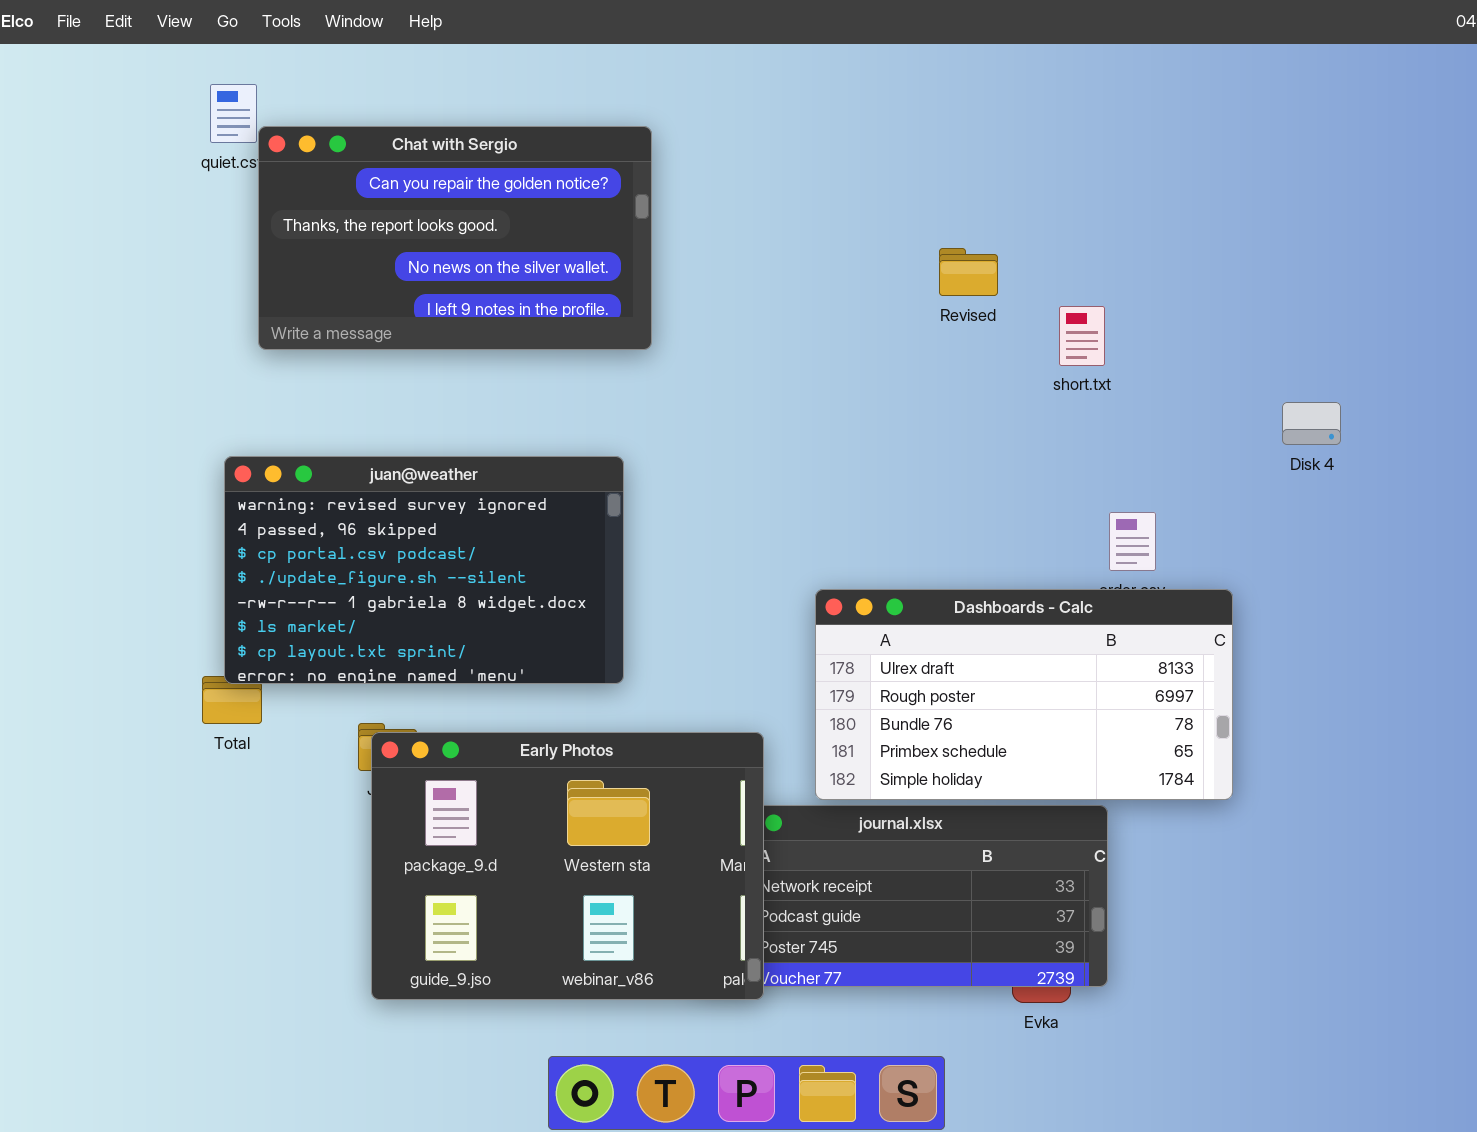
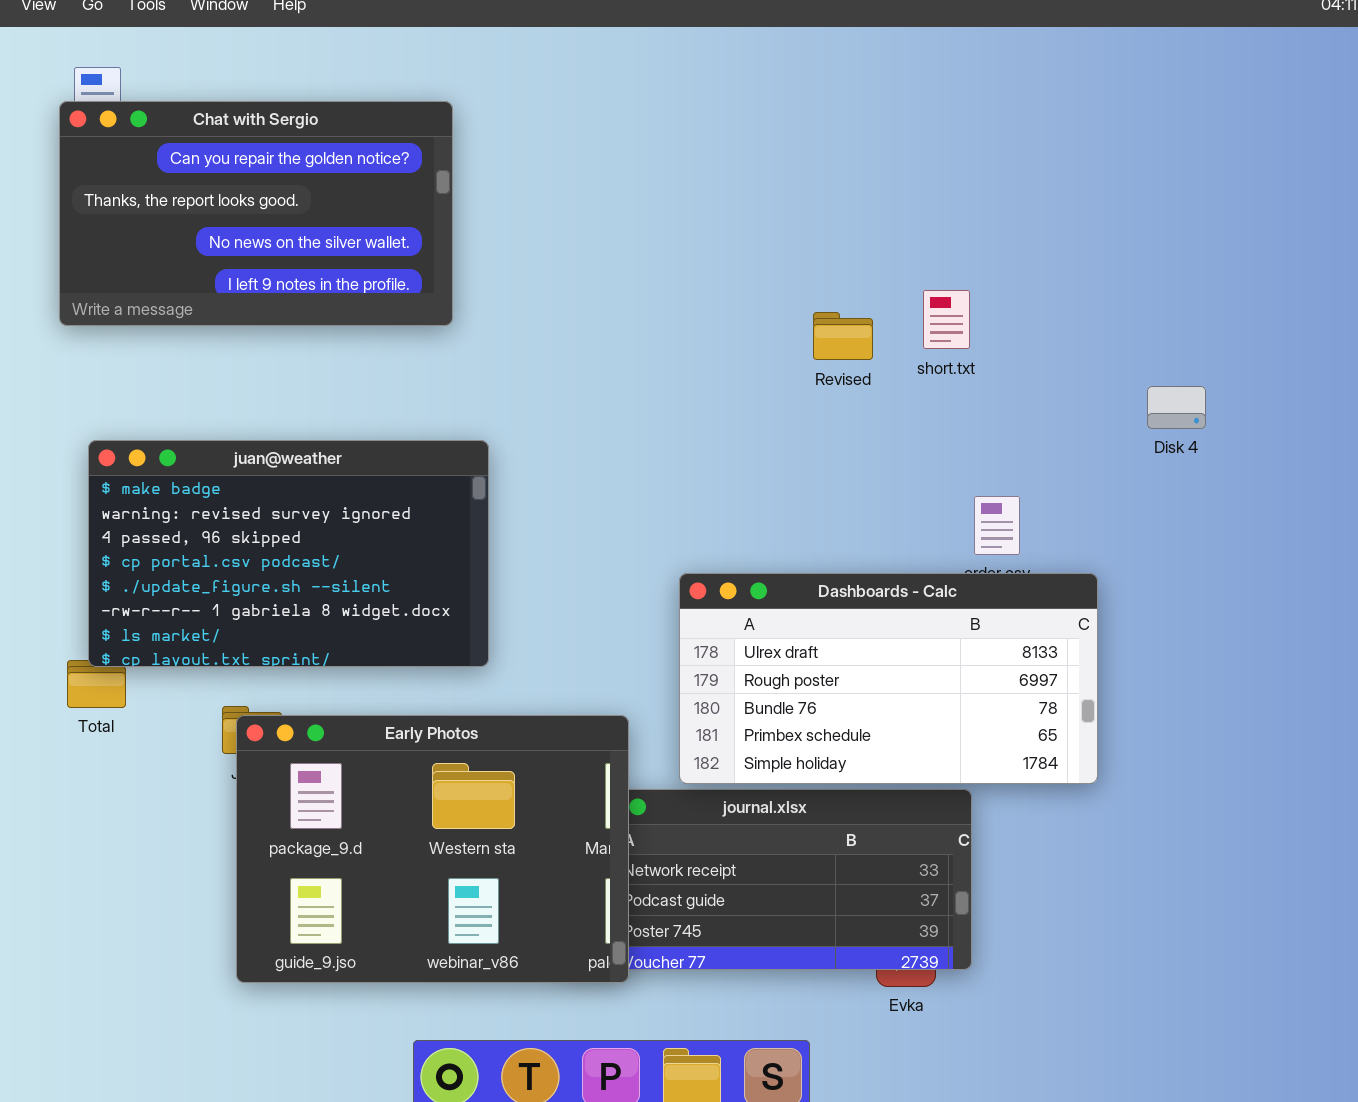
Chat with Sergio: [258,126,652,350] -> [59,101,453,326], moved
Revised: [939,248,998,296] -> [813,312,873,360], moved
juan@weather: [224,456,624,684] -> [88,440,489,667], scrolled up 1 row

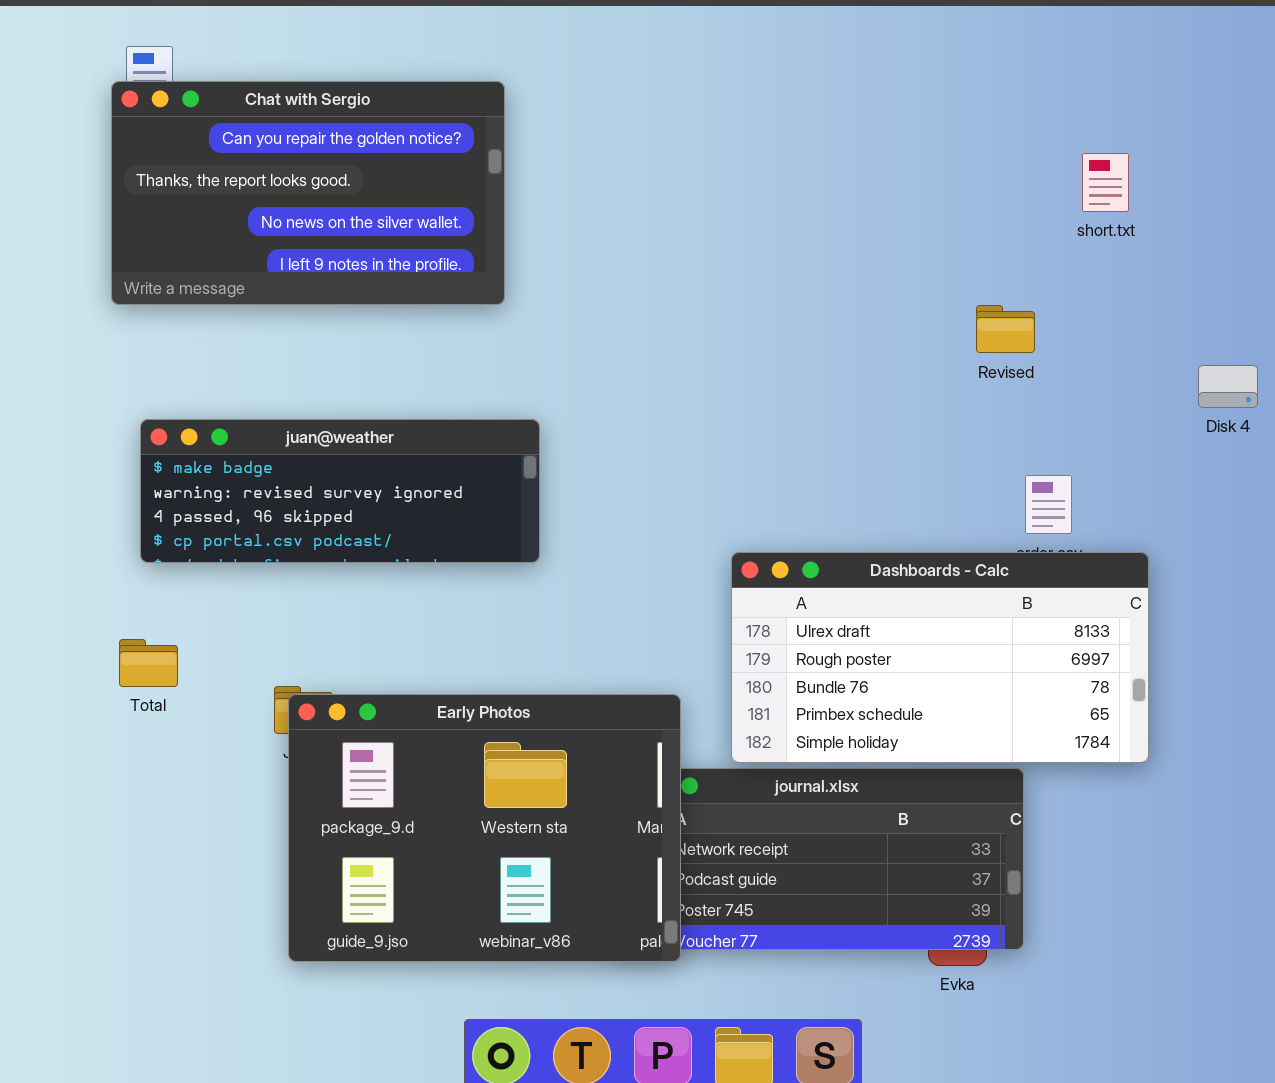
short.txt: [923,290,970,349] -> [1082,153,1129,212], moved
Revised: [813,312,873,360] -> [976,305,1035,353], moved
juan@weather: [88,440,489,667] -> [140,419,540,563], resized

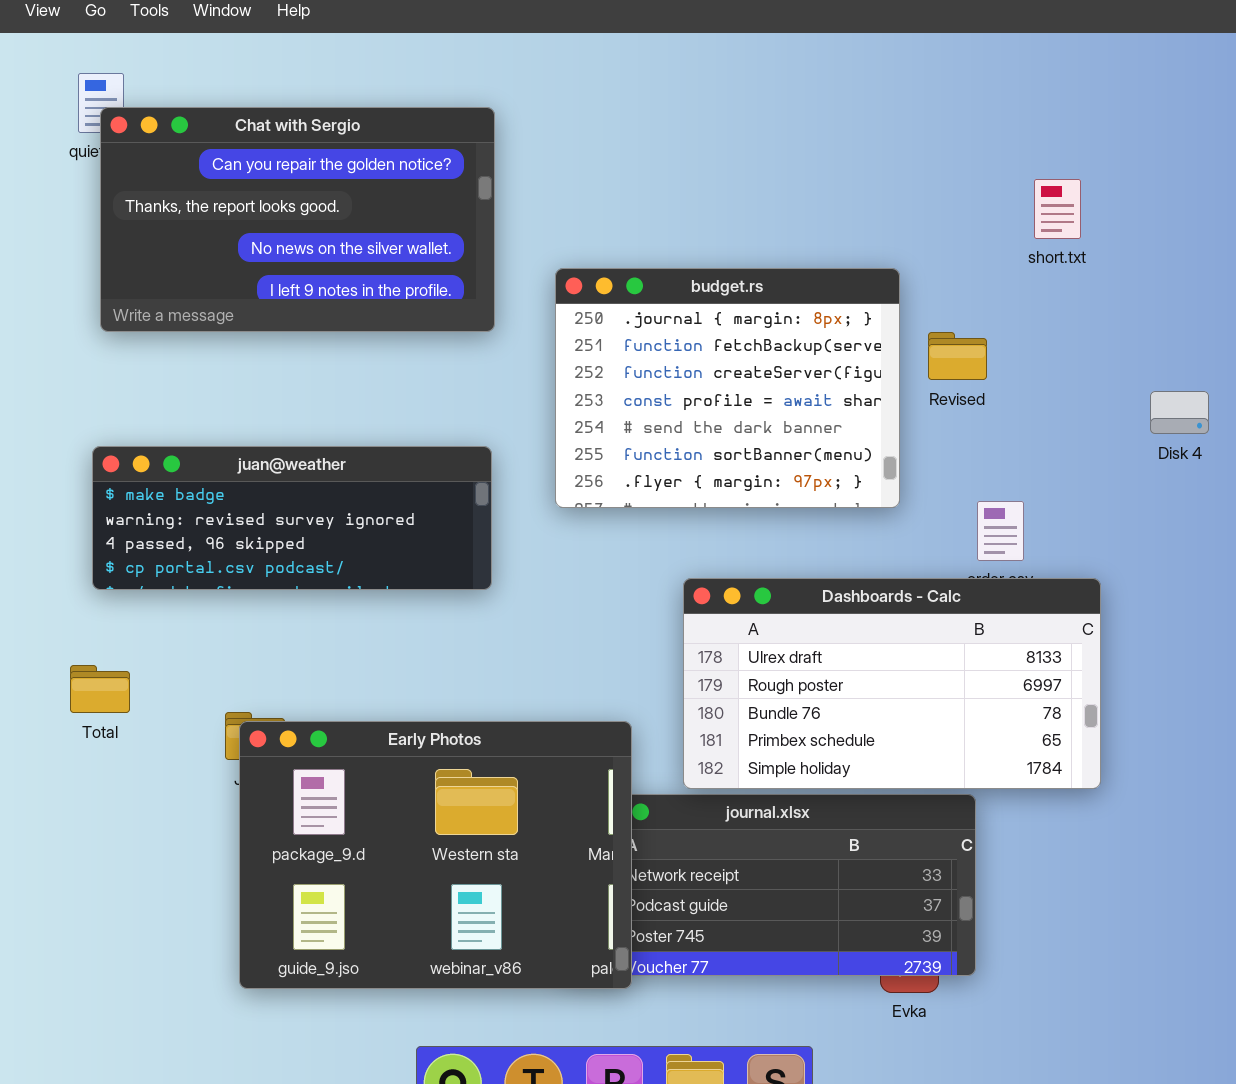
Chat with Sergio: [111,81,505,305] -> [100,107,495,332], moved
budget.rs: none -> [555,268,900,508], opened

